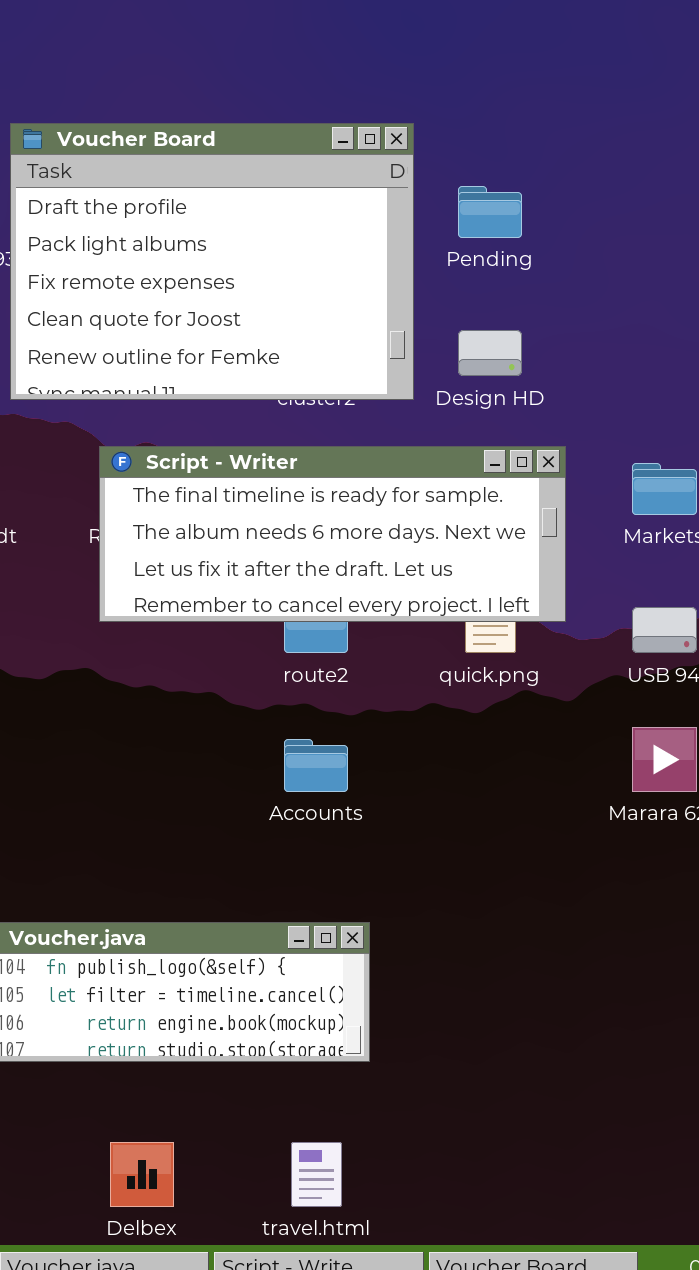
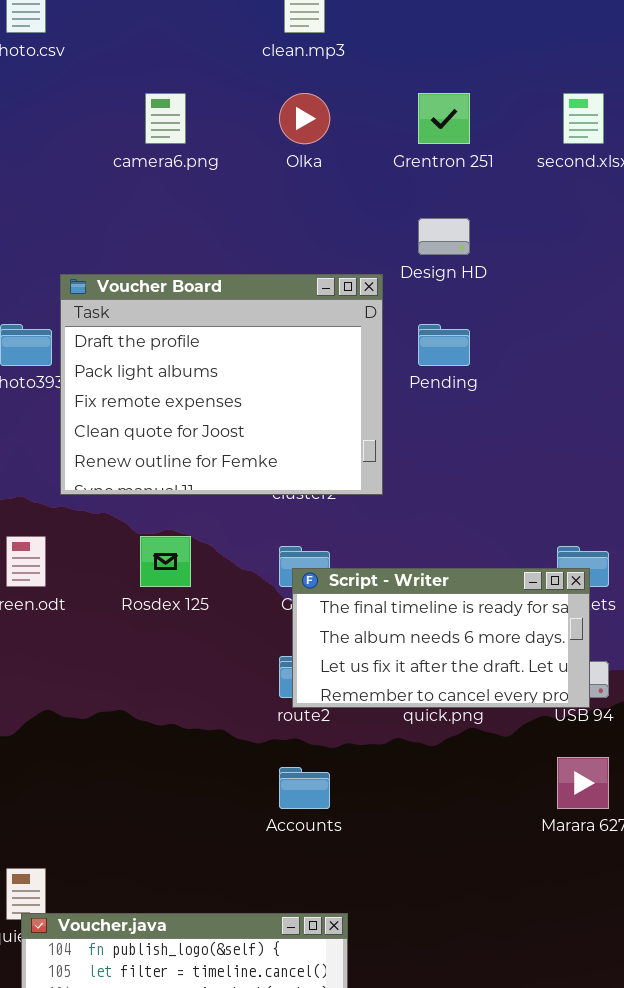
Design HD: [458,330,522,376] -> [418,218,470,255], moved
Script - Writer: [99,446,566,622] -> [292,568,590,708], moved, resized

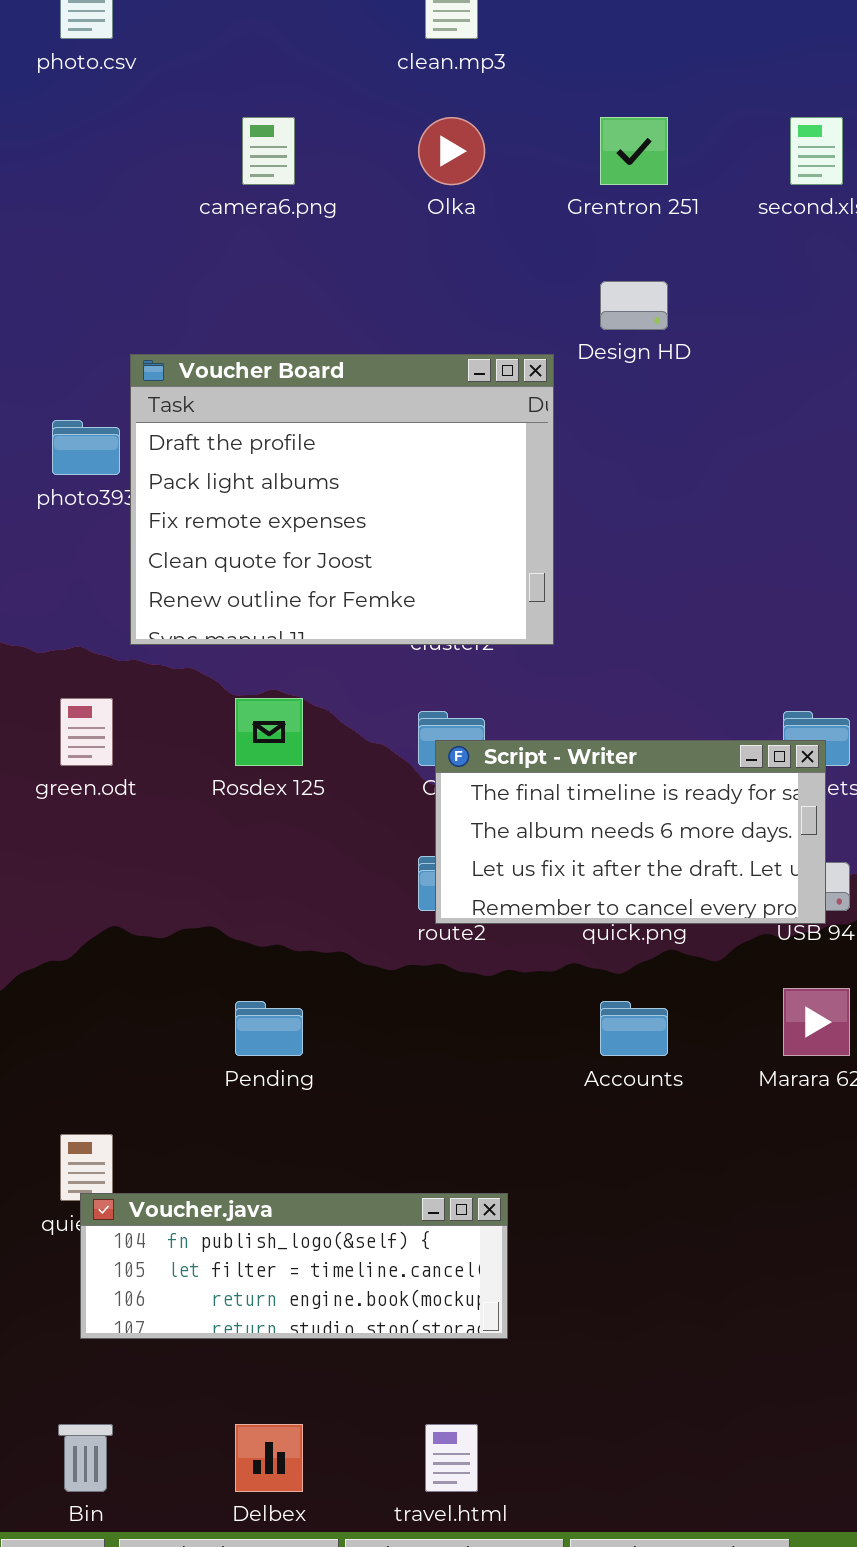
Pending: [418,324,470,366] -> [235,1001,303,1056], moved
Accounts: [279,767,330,809] -> [600,1001,668,1056], moved

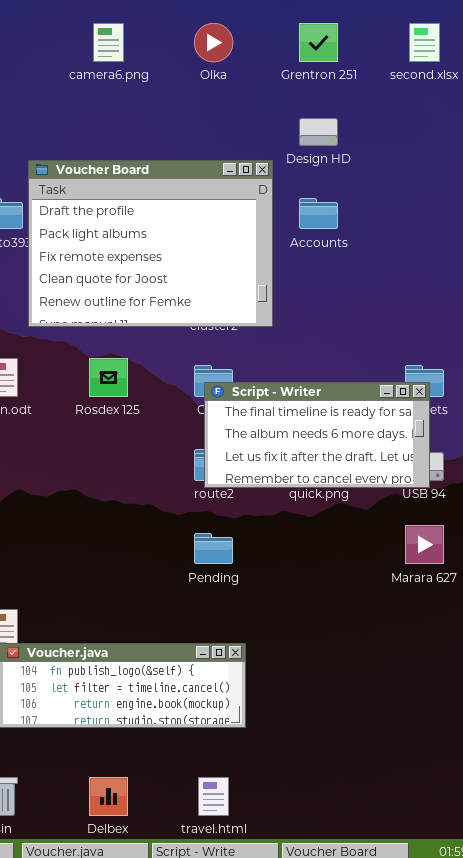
Pending: [235,1001,303,1056] -> [194,533,233,564], moved
Accounts: [600,1001,668,1056] -> [299,198,338,229], moved

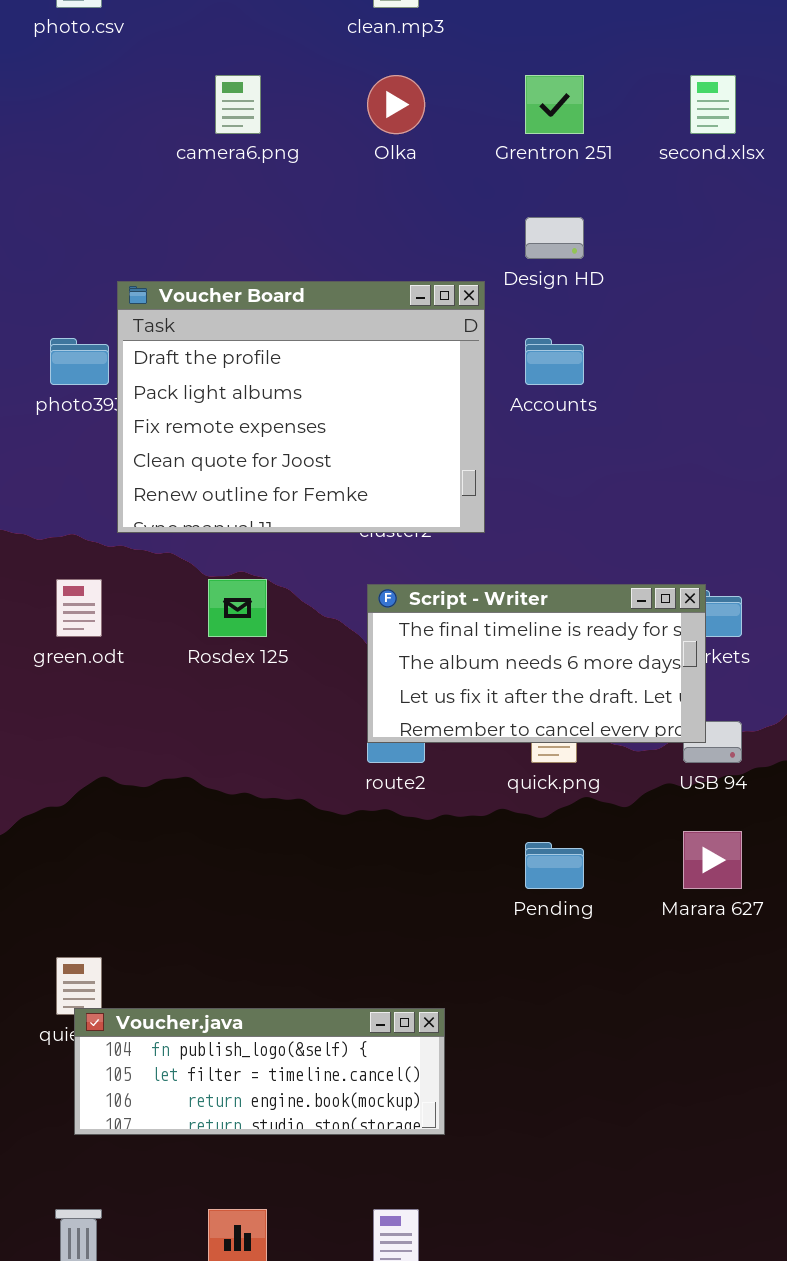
Script - Writer: [204,382,430,488] -> [367,584,706,743], moved
Pending: [194,533,233,564] -> [525,842,584,889], moved

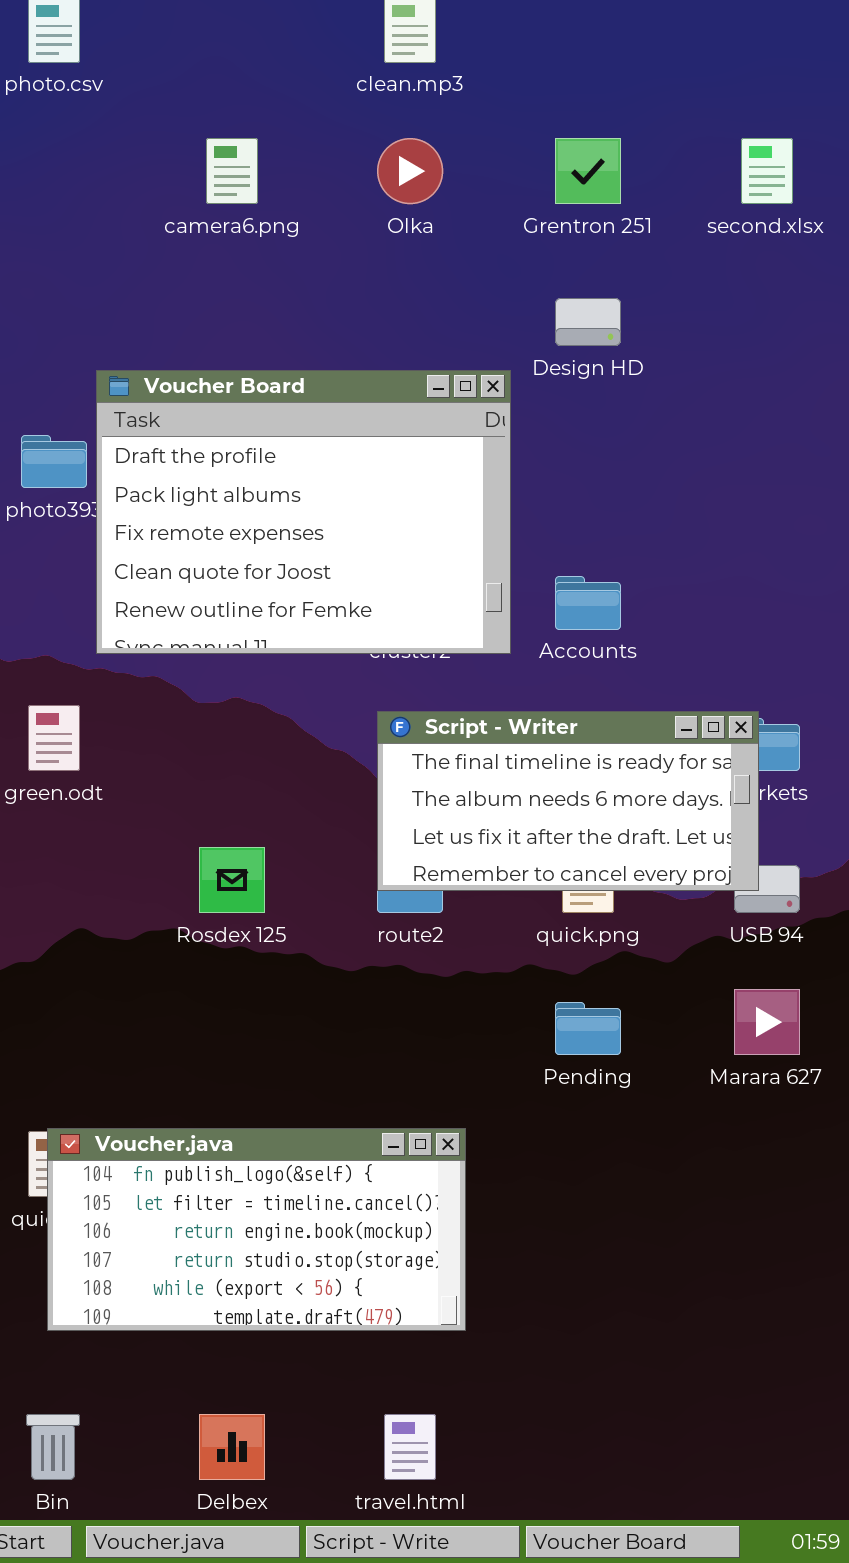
Accounts: [525,338,584,385] -> [555,576,621,630], moved
Rosdex 125: [208,579,267,637] -> [199,847,265,913], moved
Voucher.java: [74,1008,445,1135] -> [47,1128,466,1331], resized

